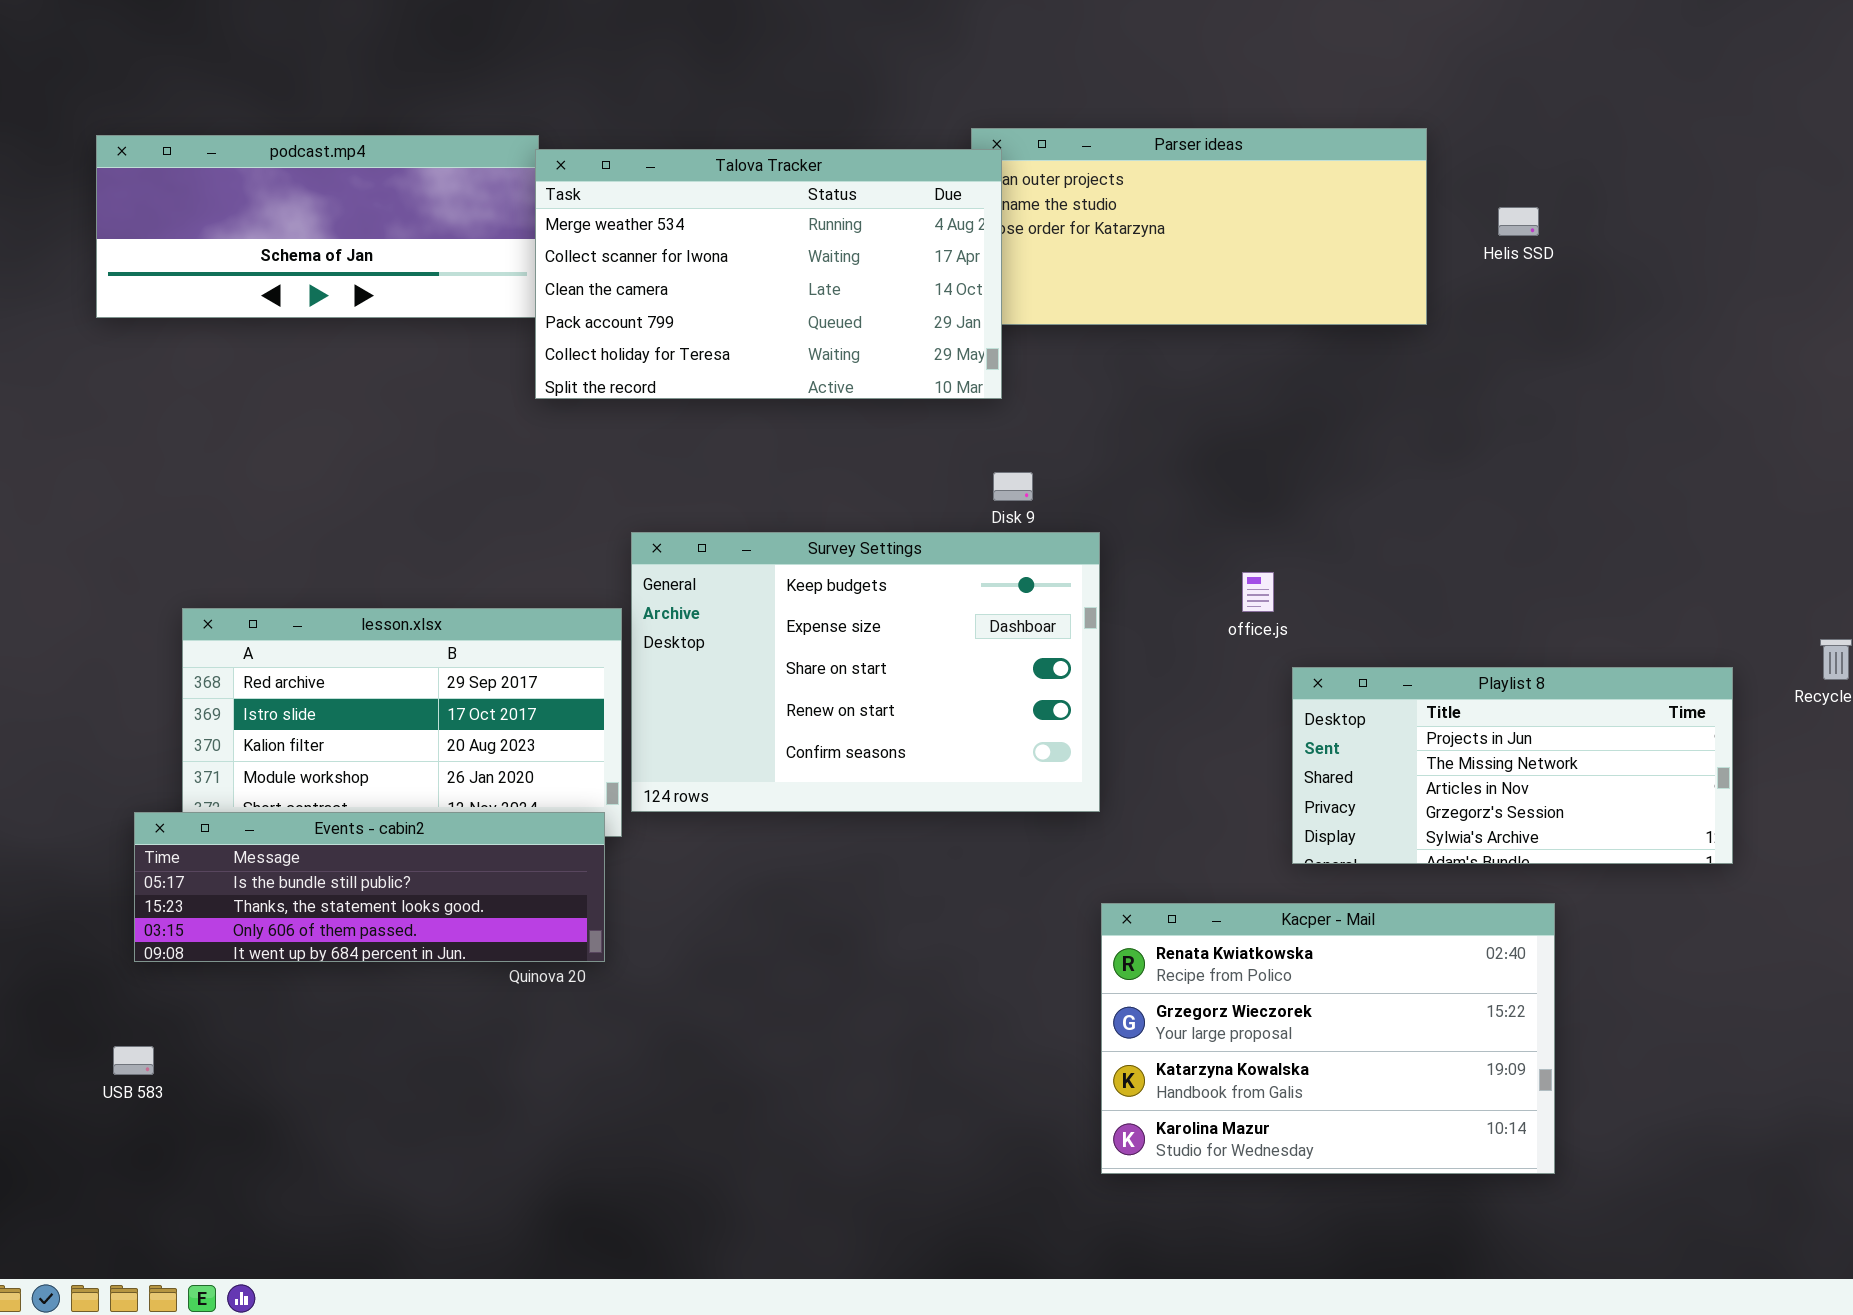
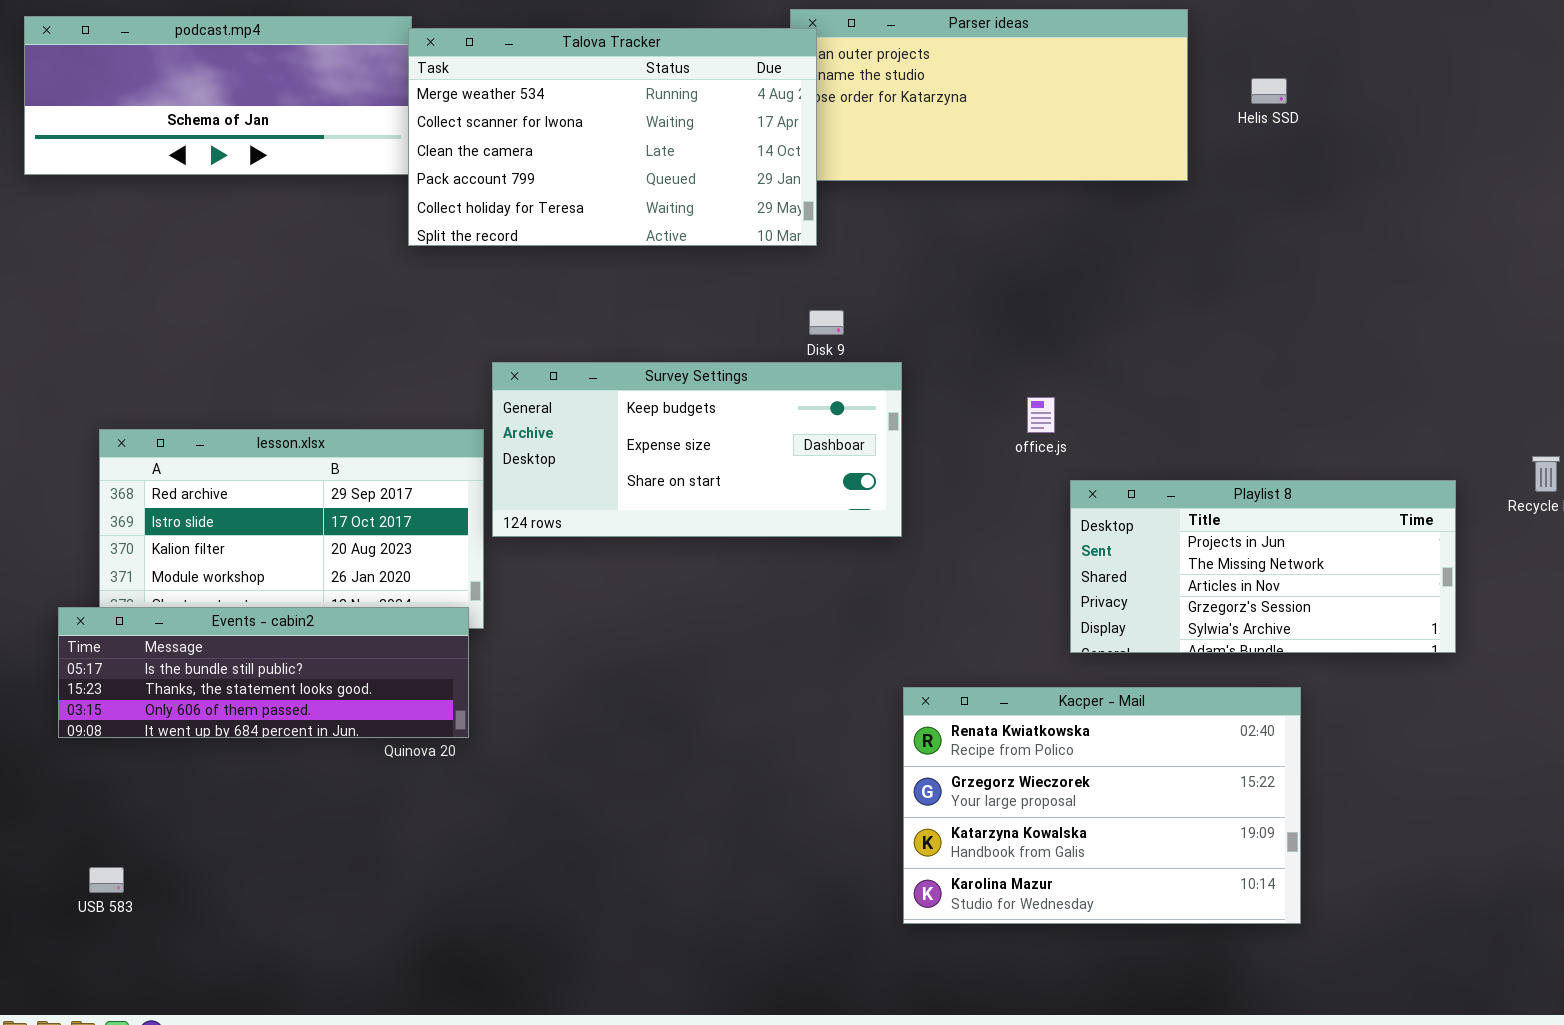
Survey Settings: [631,532,1100,812] -> [492,362,902,537], resized
USB 583: [113,1046,154,1075] -> [89,867,124,893], moved

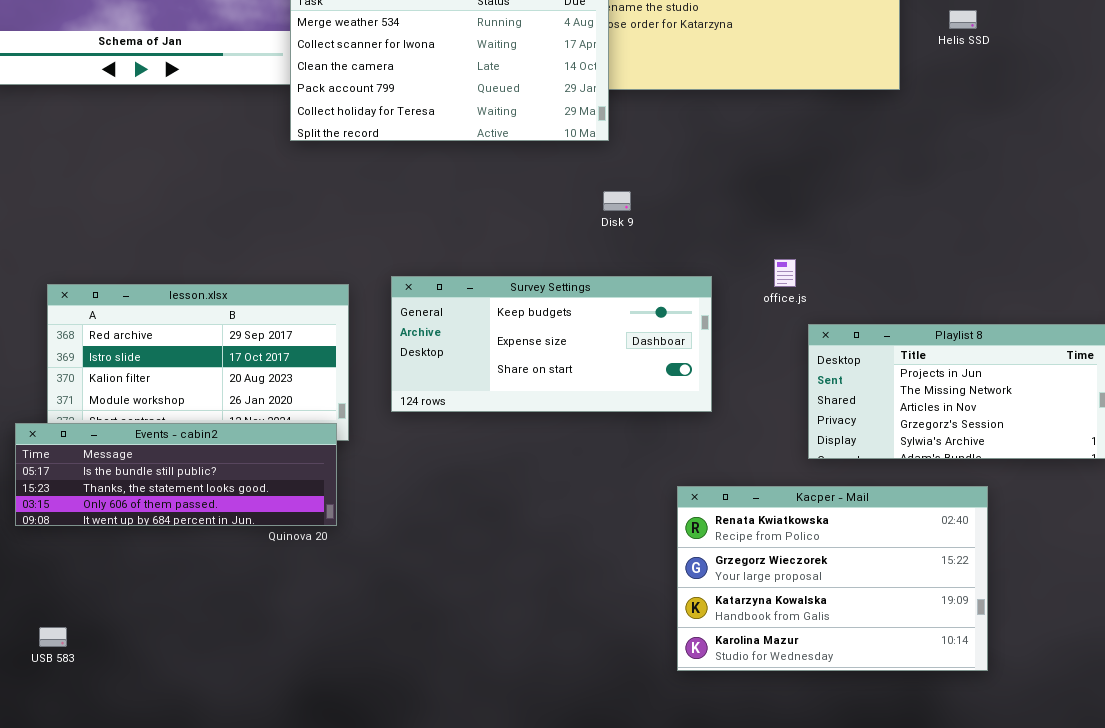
Survey Settings: [492,362,902,537] -> [391,276,712,412], moved

